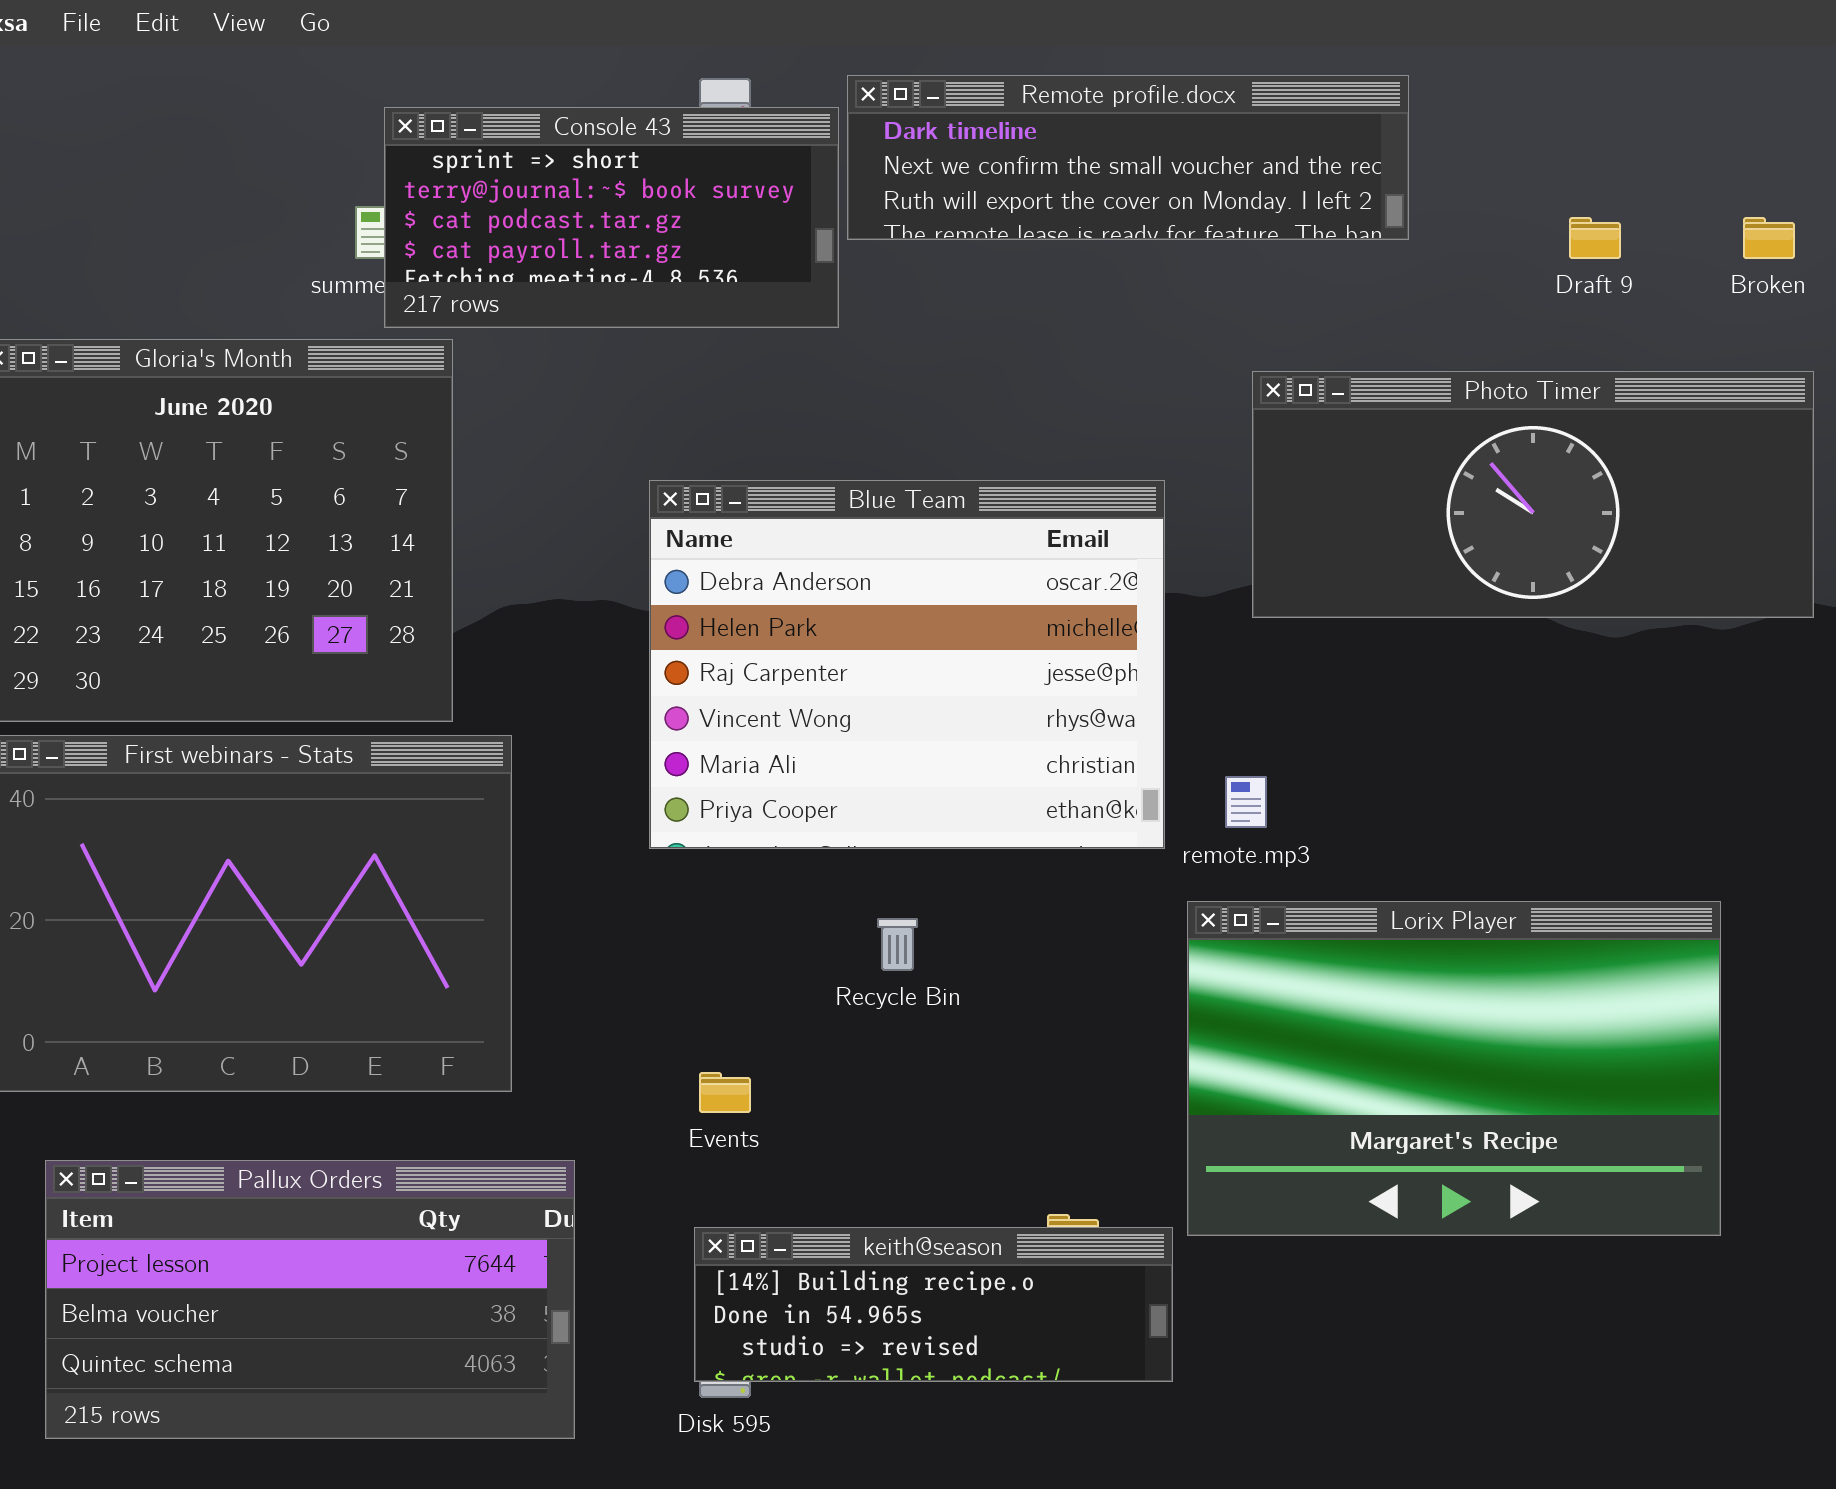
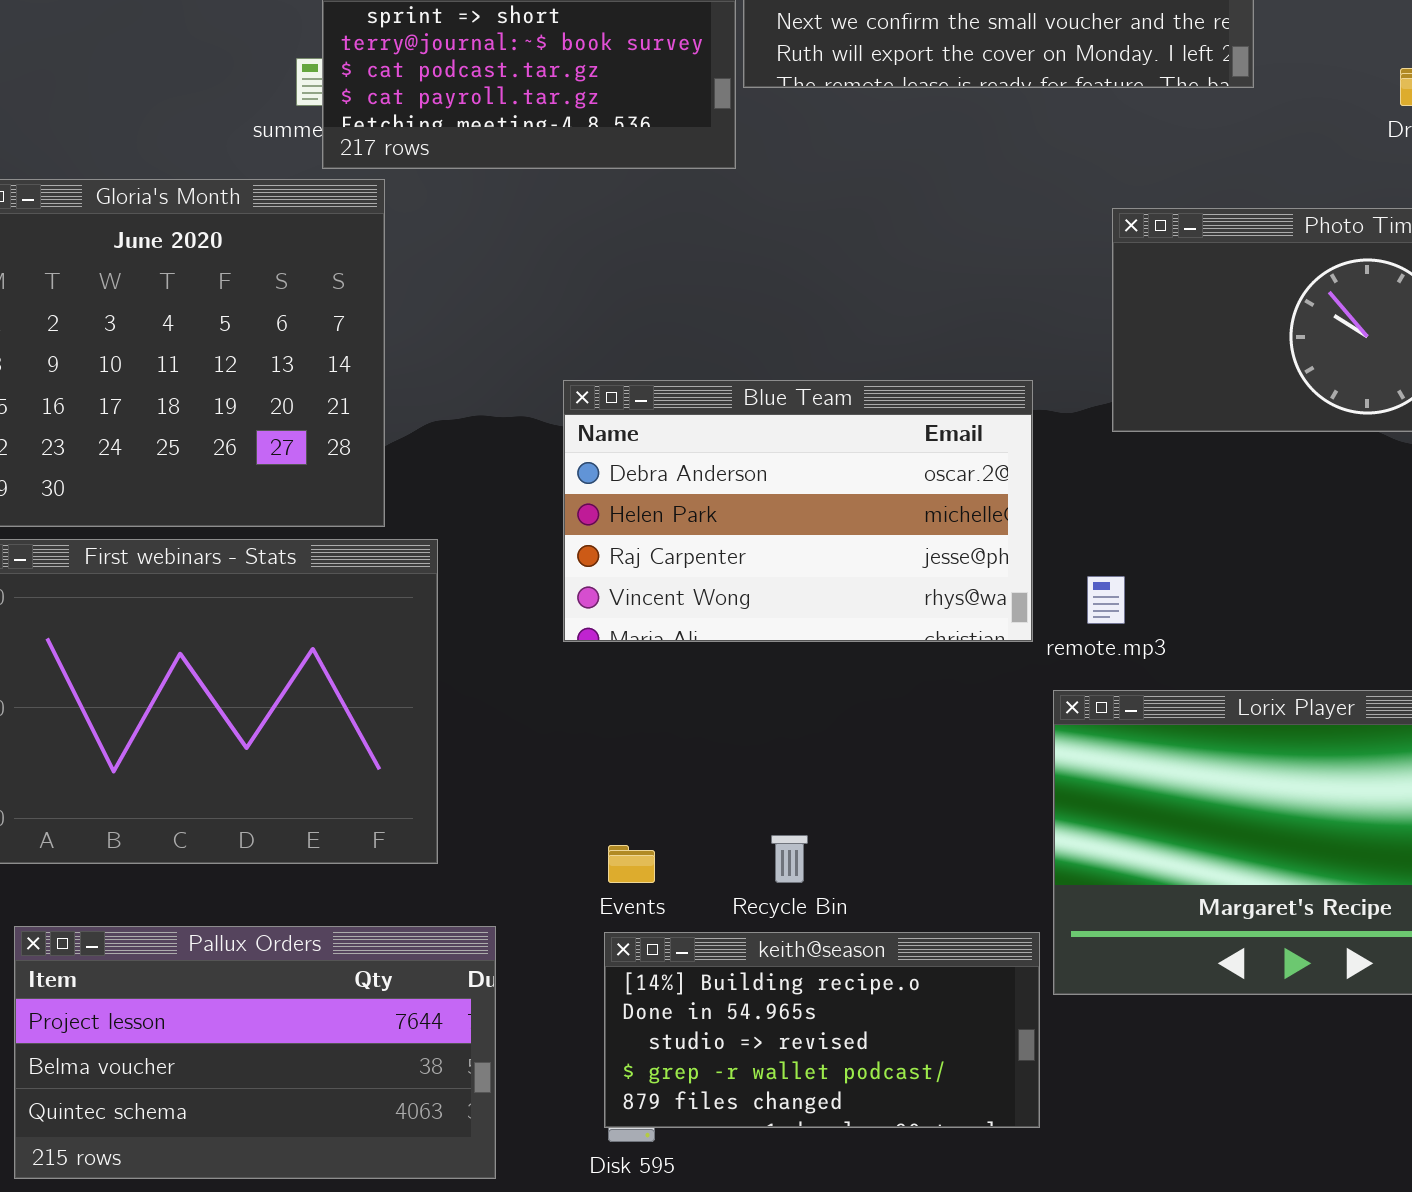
Blue Team: [649,480,1165,849] -> [563,380,1033,642], resized
Recycle Bin: [877,918,918,971] -> [771,835,808,883], moved
keith@season: [694,1227,1173,1382] -> [604,932,1040,1128], resized

